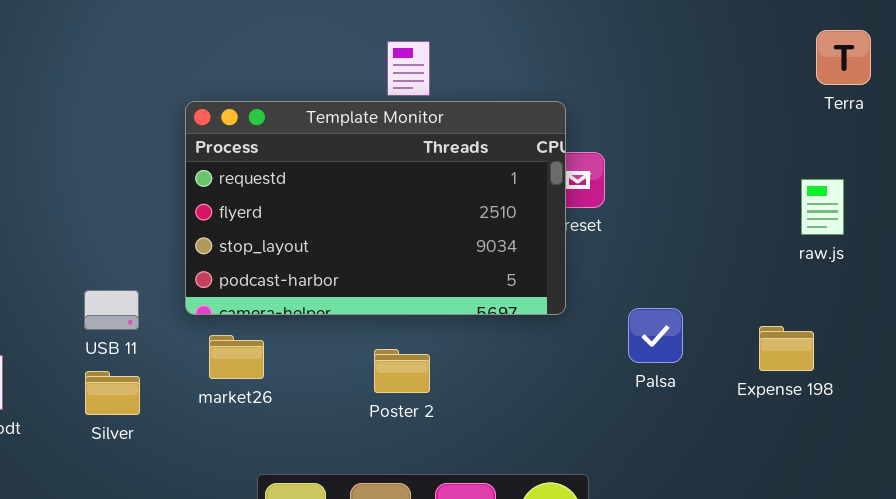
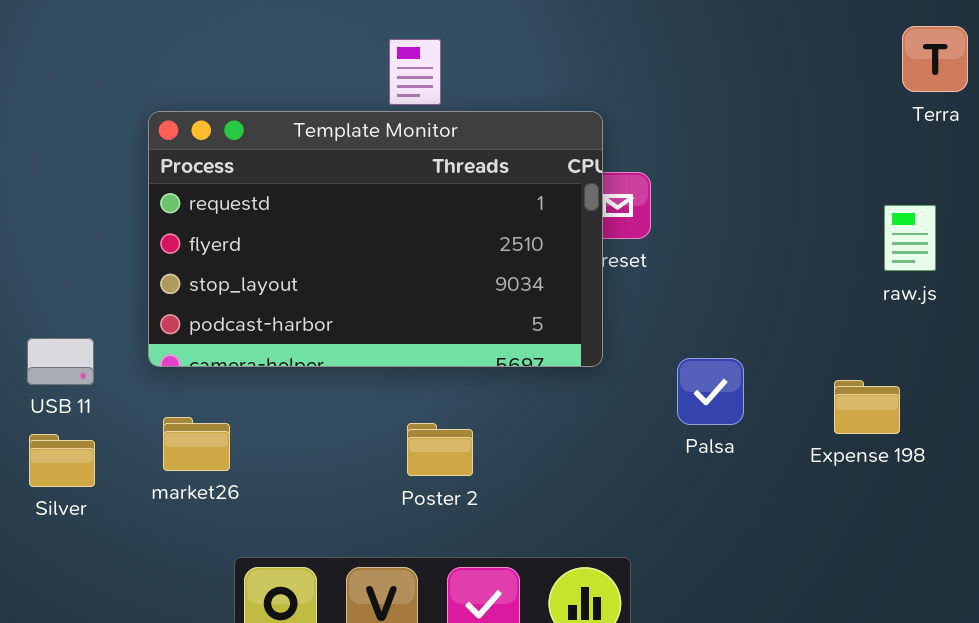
market26: [209,335,264,379] -> [163,417,230,471], moved
Poster 2: [374,349,430,393] -> [407,423,473,476], moved

